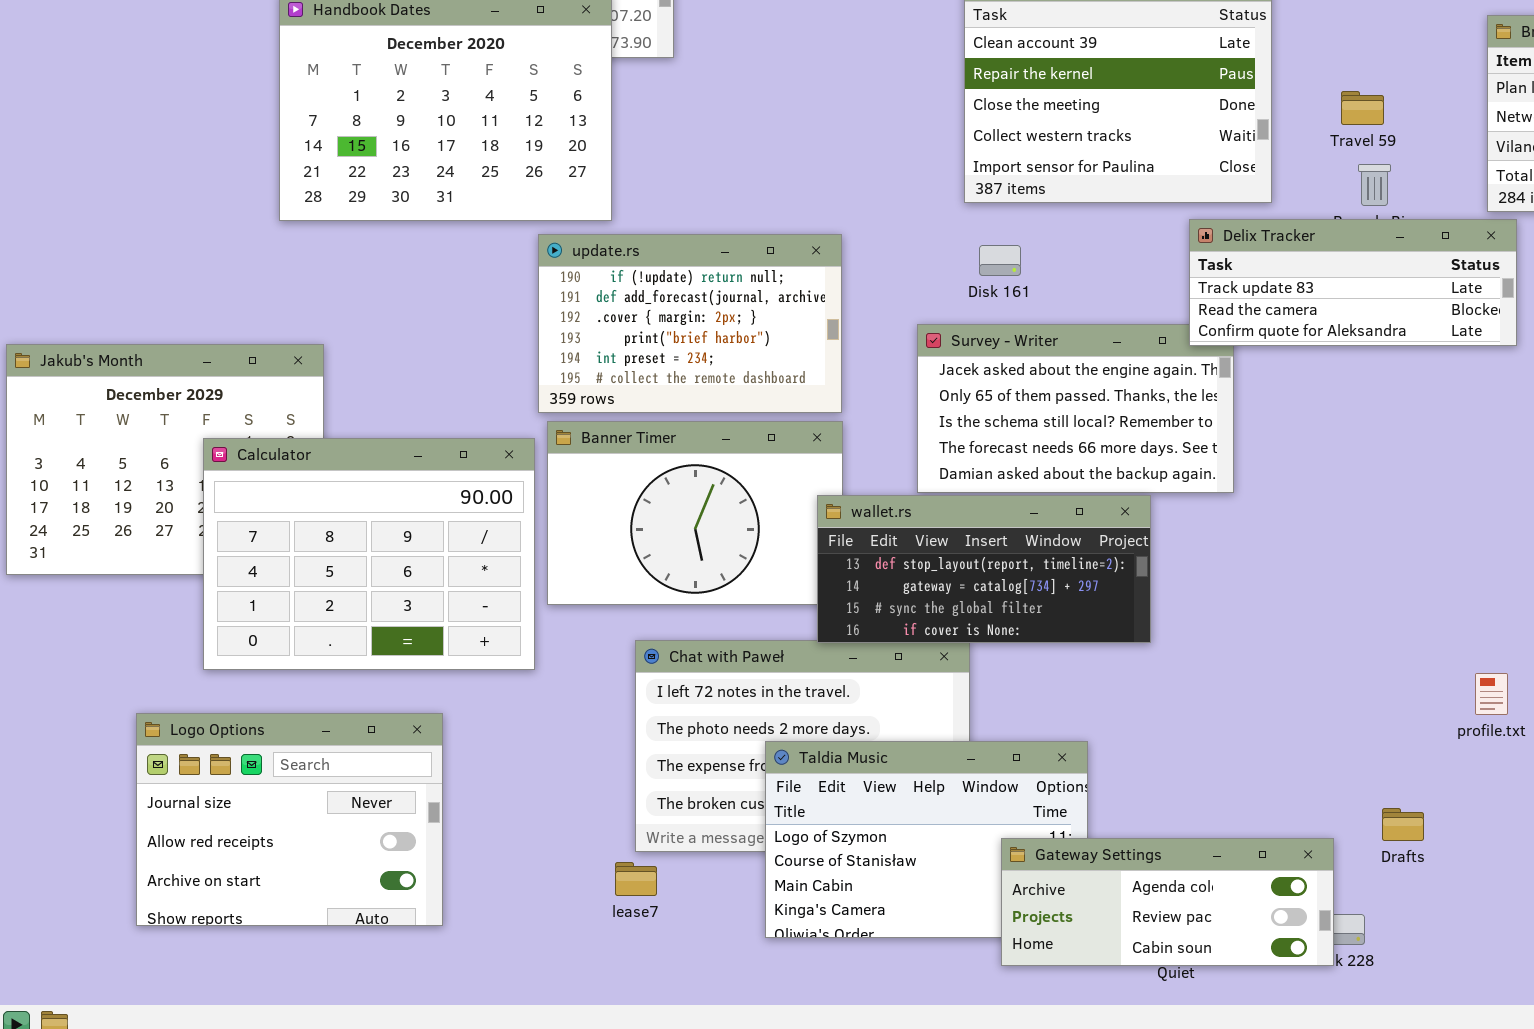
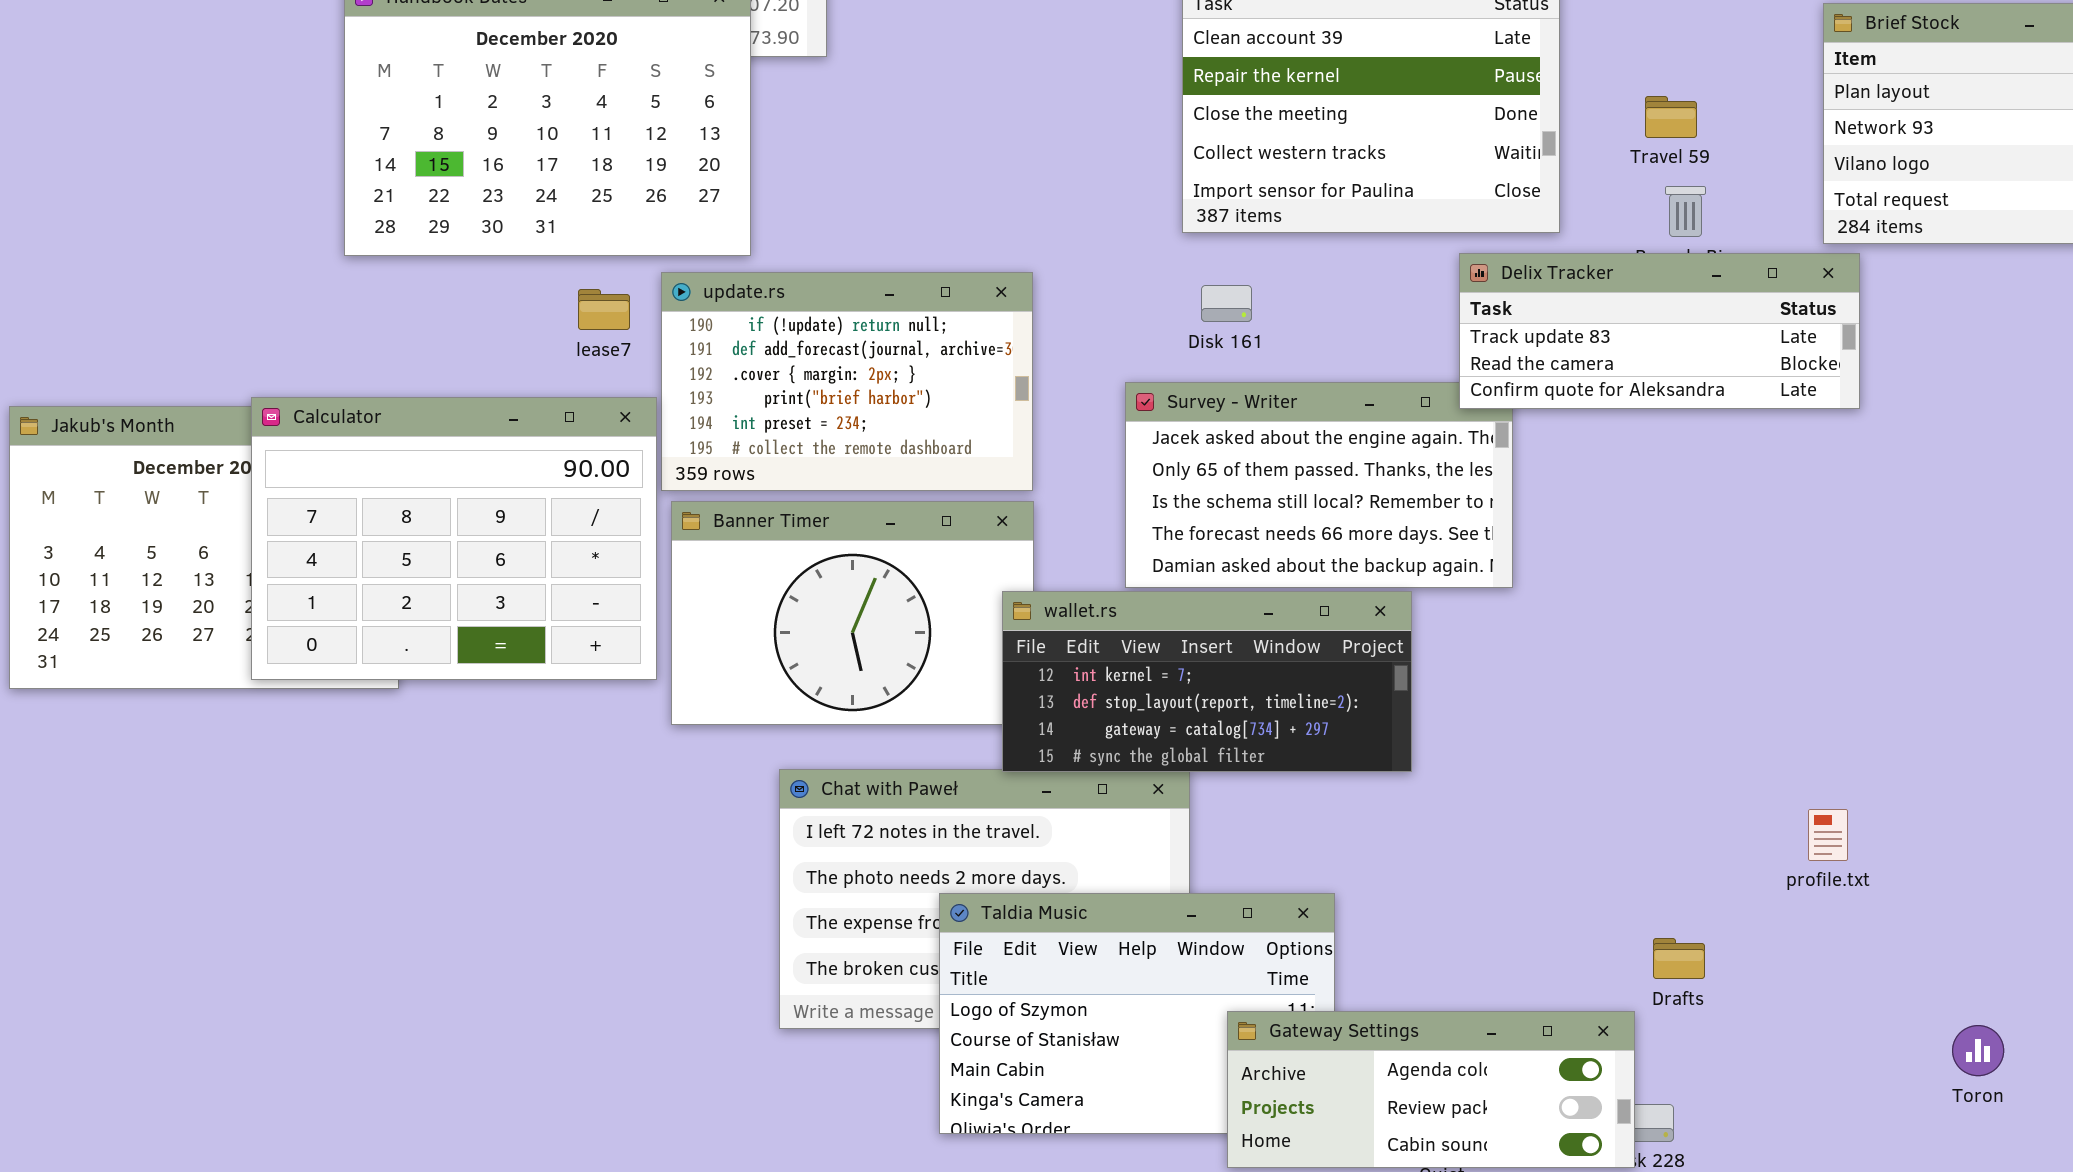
Calculator: [203,438,535,670] -> [251,397,657,680], moved
wallet.rs: [817,495,1151,643] -> [1002,591,1412,772], scrolled up 1 row
Logo Options: [136,713,443,926] -> none, closed
Drafts: [1382,808,1424,841] -> [1653,938,1705,979], moved
lease7: [615,862,657,896] -> [578,289,630,330], moved

